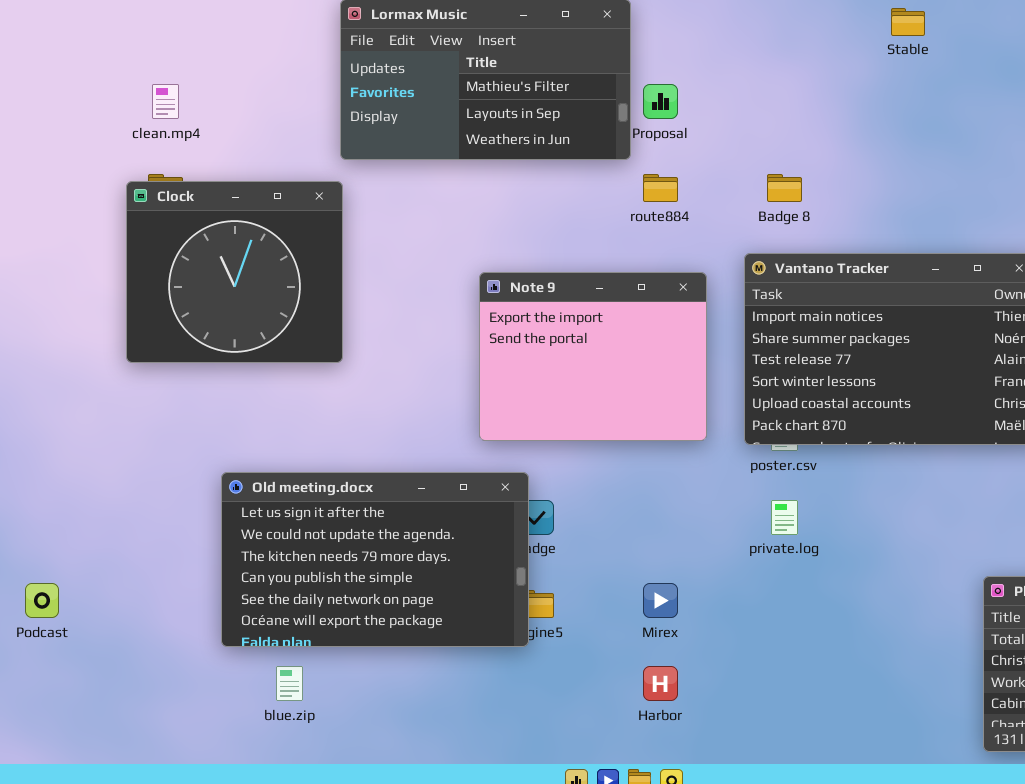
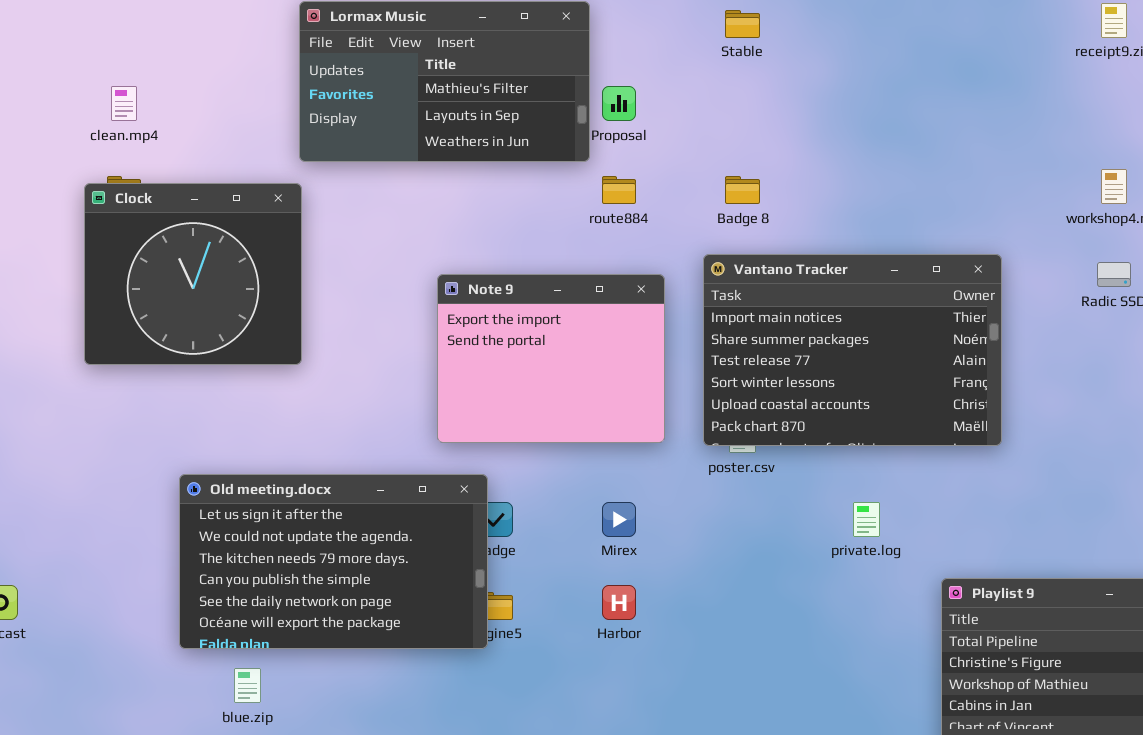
Stable: [891,8,925,36] -> [725,10,760,38], moved
private.log: [771,500,798,535] -> [853,502,880,537], moved
Mirex: [643,583,678,618] -> [602,502,636,537], moved
Harbor: [643,666,678,701] -> [602,585,636,620], moved

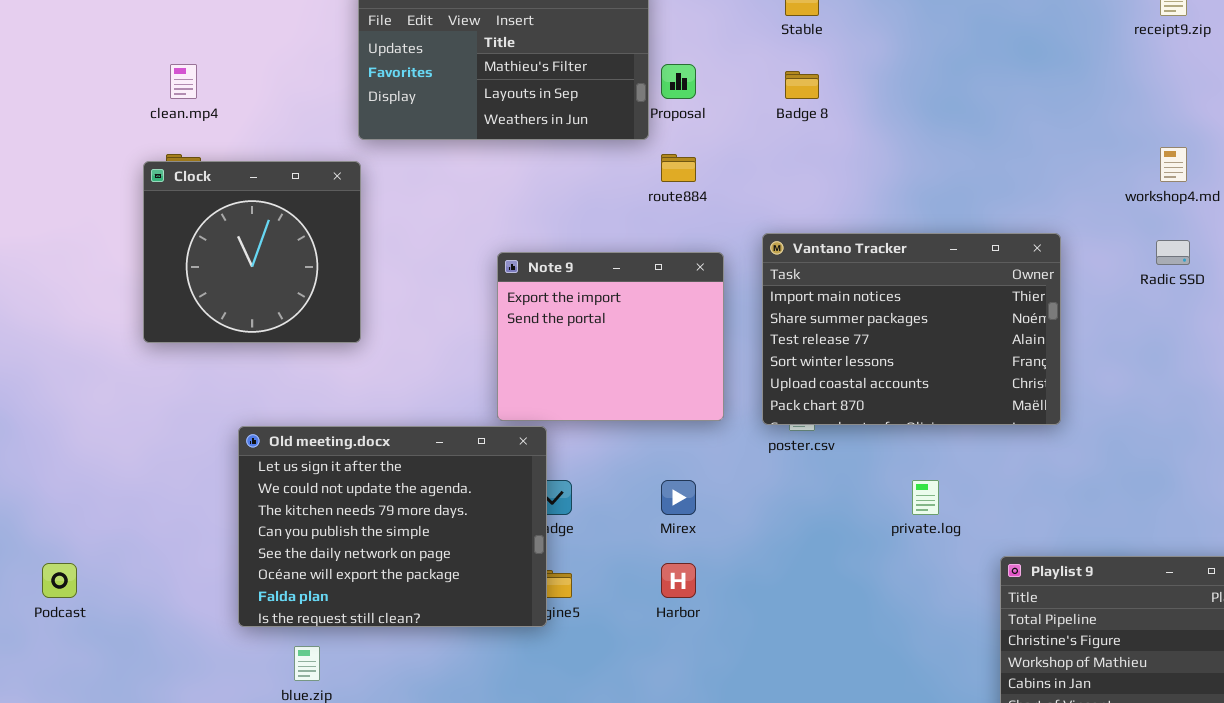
Badge 8: [725,176,760,204] -> [785,71,819,99], moved
Old meeting.docx: [179,474,488,649] -> [238,426,547,627], resized

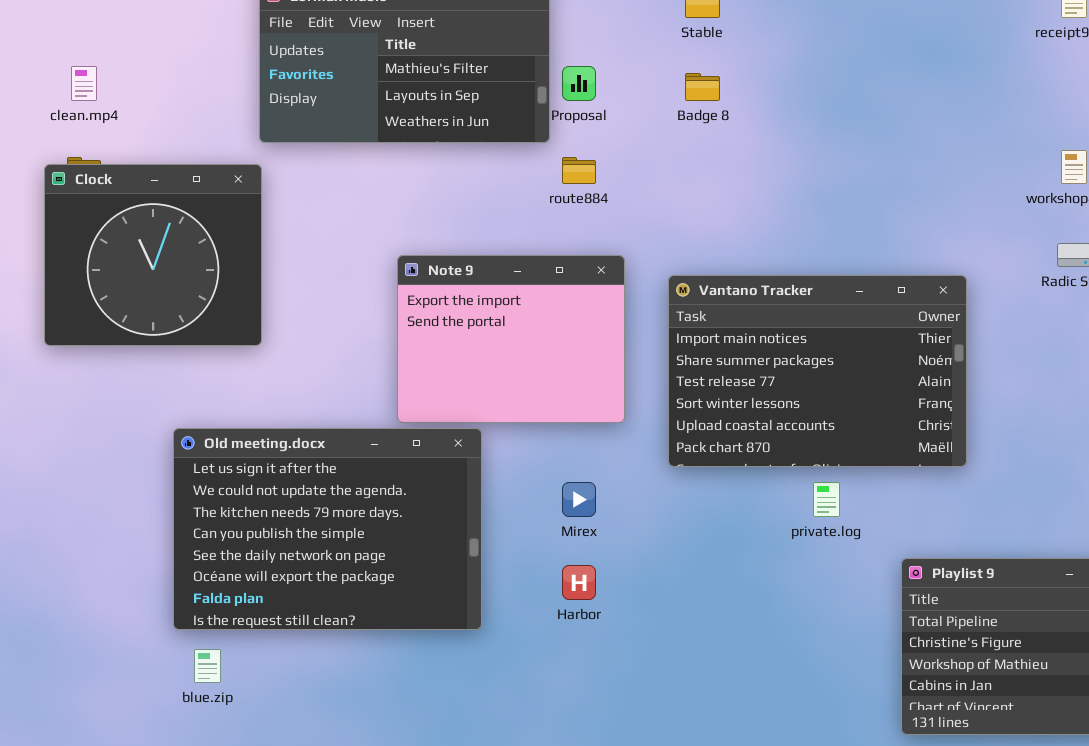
Vantano Tracker: [762,233,1061,425] -> [668,275,967,467], moved
Old meeting.docx: [238,426,547,627] -> [173,428,482,630], moved

